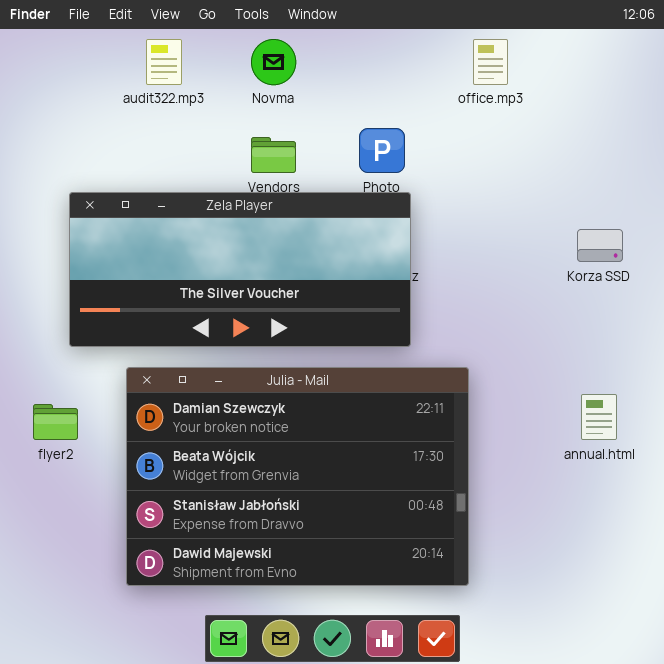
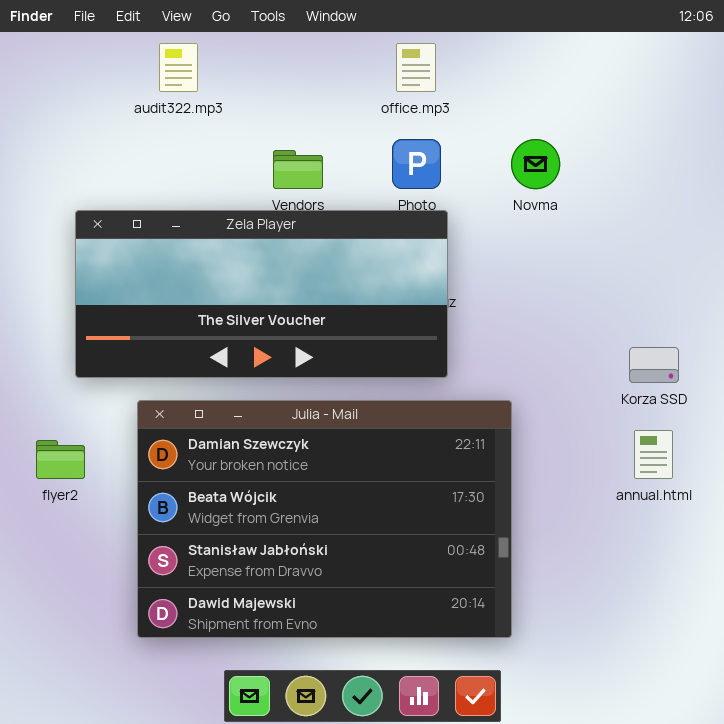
Novma: [251,39,296,85] -> [511,139,560,189], moved
office.mp3: [473,39,508,85] -> [396,43,436,92], moved
Korza SSD: [577,229,623,262] -> [629,347,679,383], moved

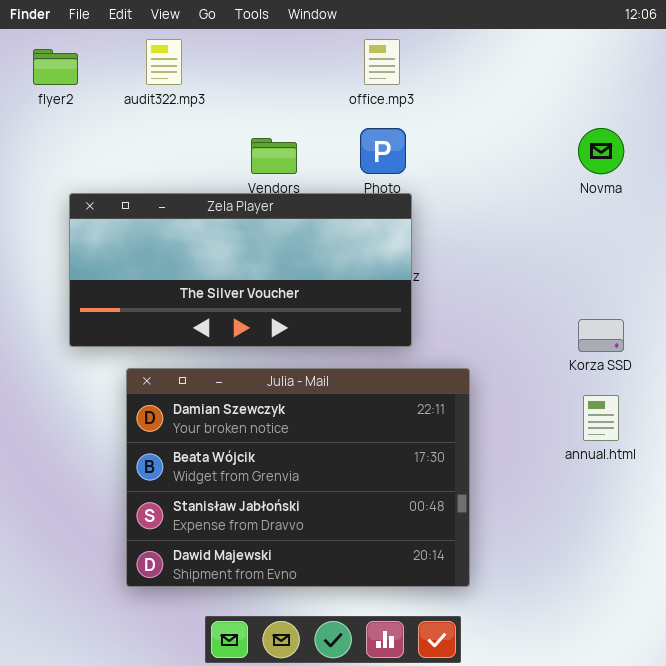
Novma: [511,139,560,189] -> [578,128,624,174], moved
flyer2: [36,440,85,479] -> [33,49,78,85], moved

